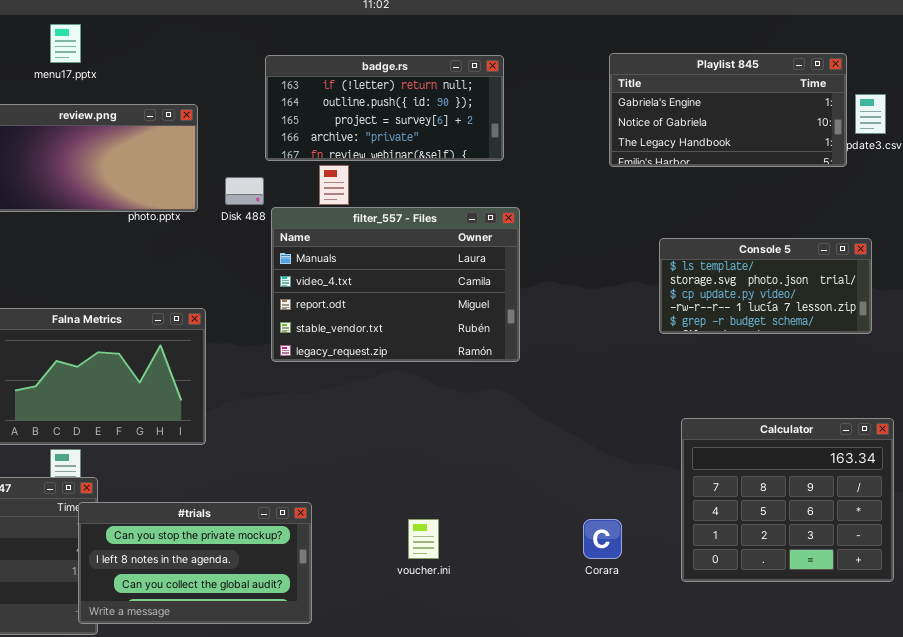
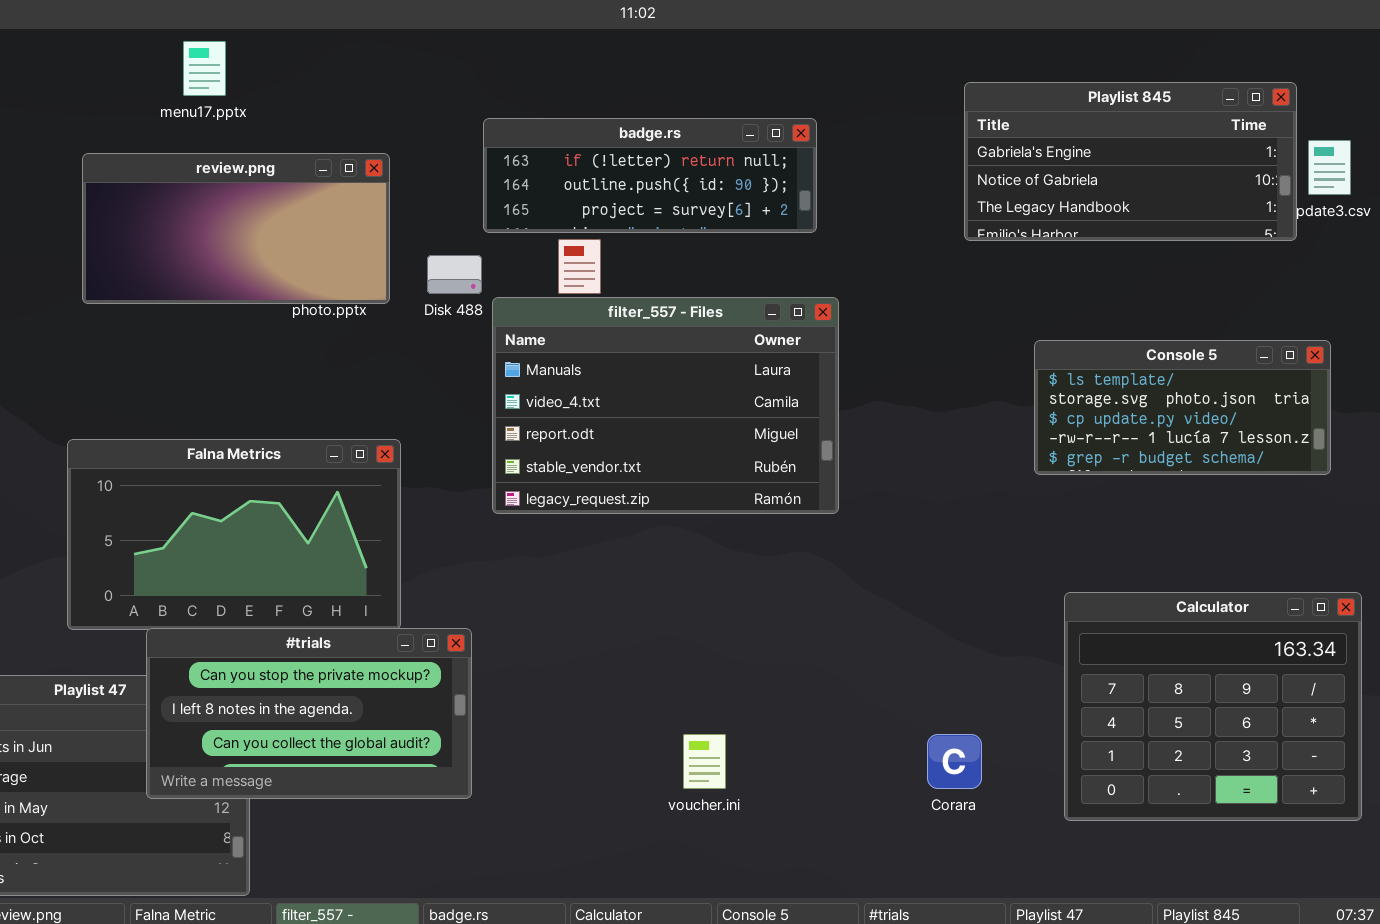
badge.rs: [265,55,504,161] -> [483,118,817,233], resized
#trials: [78,502,312,624] -> [146,628,472,799], moved

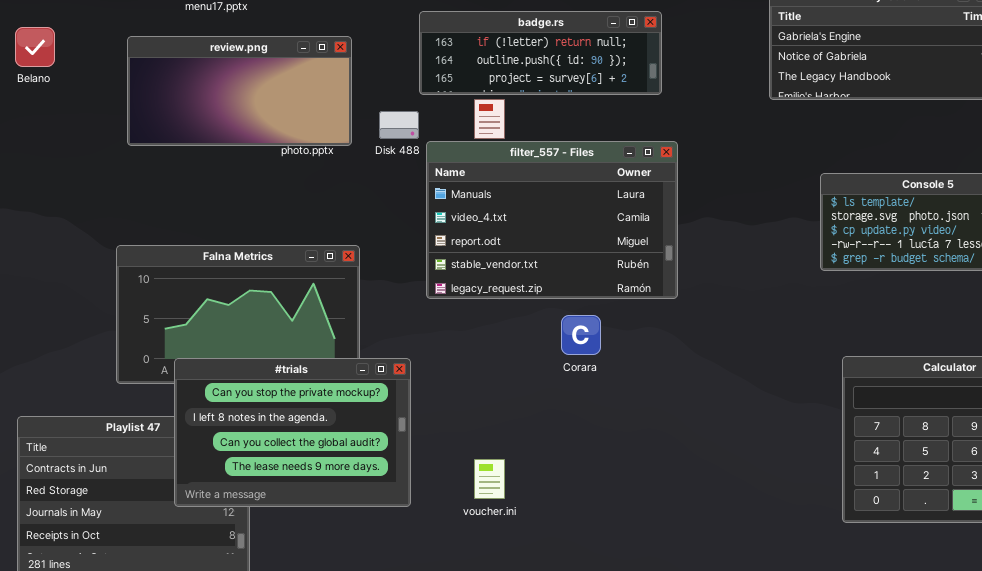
#trials: [146,628,472,799] -> [174,358,411,507], resized
voucher.ini: [683,734,726,789] -> [474,459,505,499], moved
Corara: [927,734,982,789] -> [561,315,601,355], moved

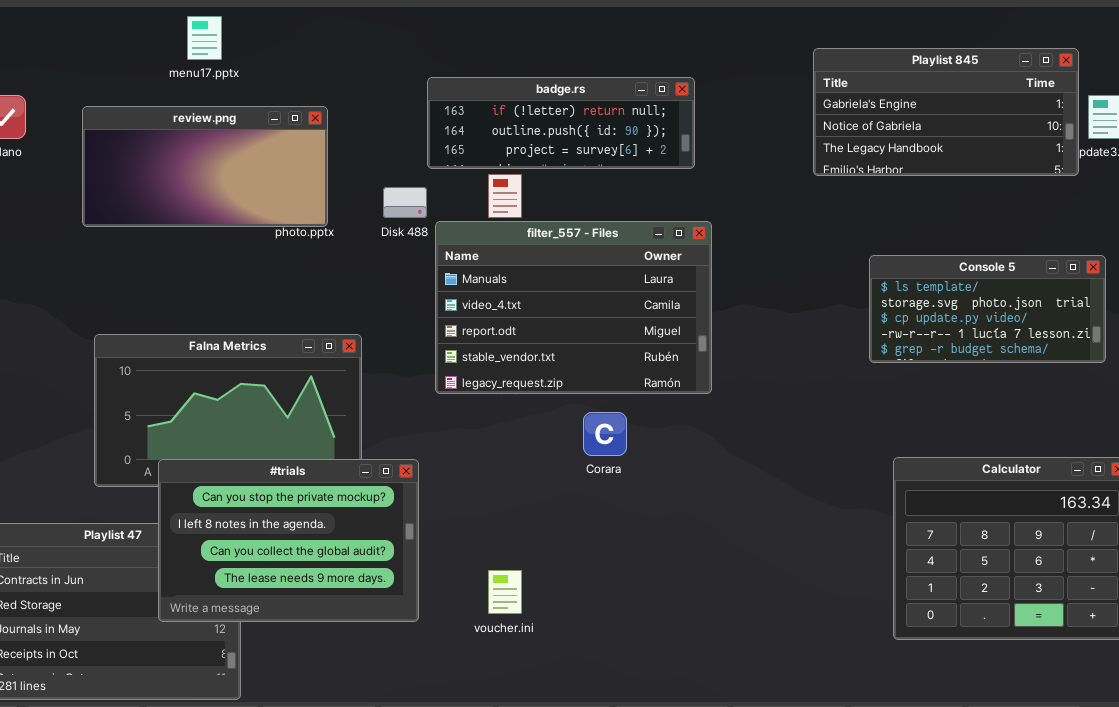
review.png: [127,36,352,146] -> [82,106,328,227], moved

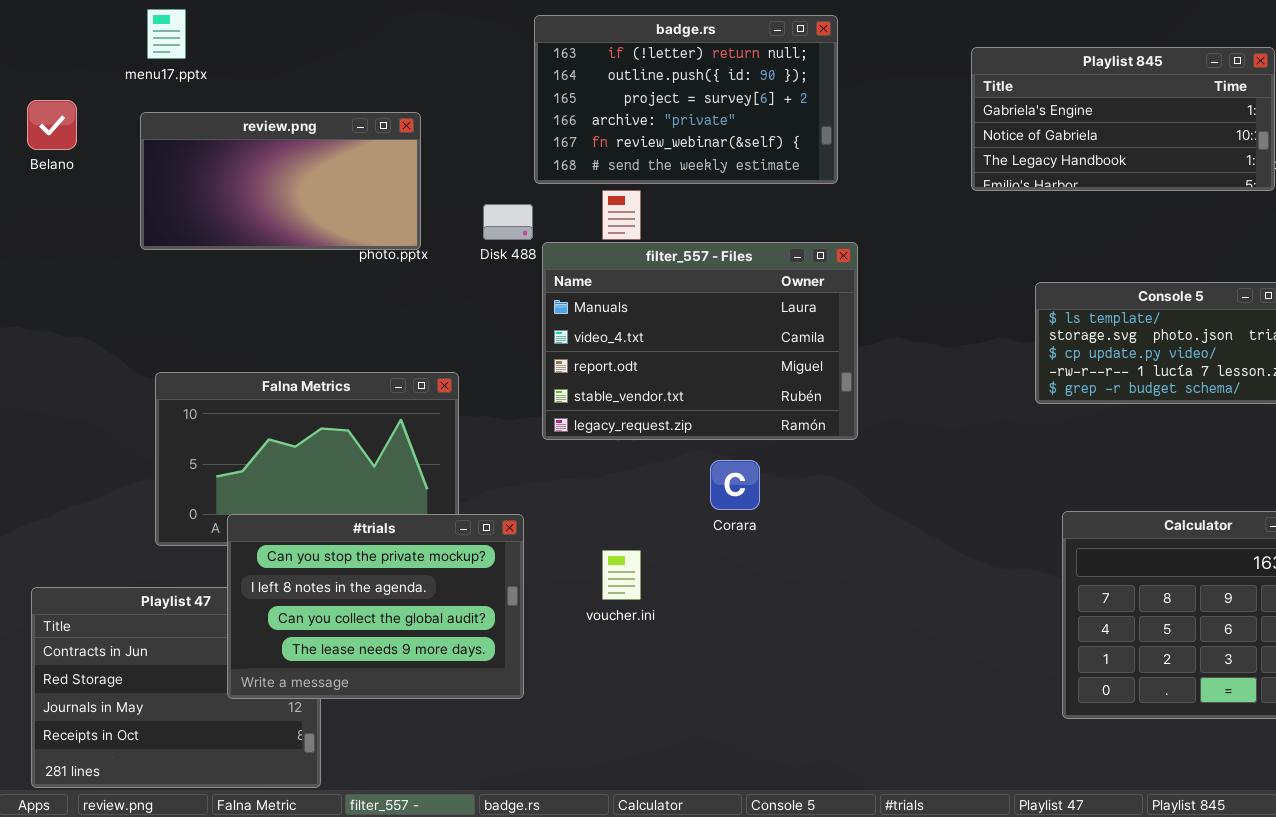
menu17.pptx: [187,16,222,60] -> [147,9,186,59], moved
badge.rs: [427,77,695,169] -> [534,15,838,184], resized
voucher.ini: [488,570,522,614] -> [602,550,641,600], moved

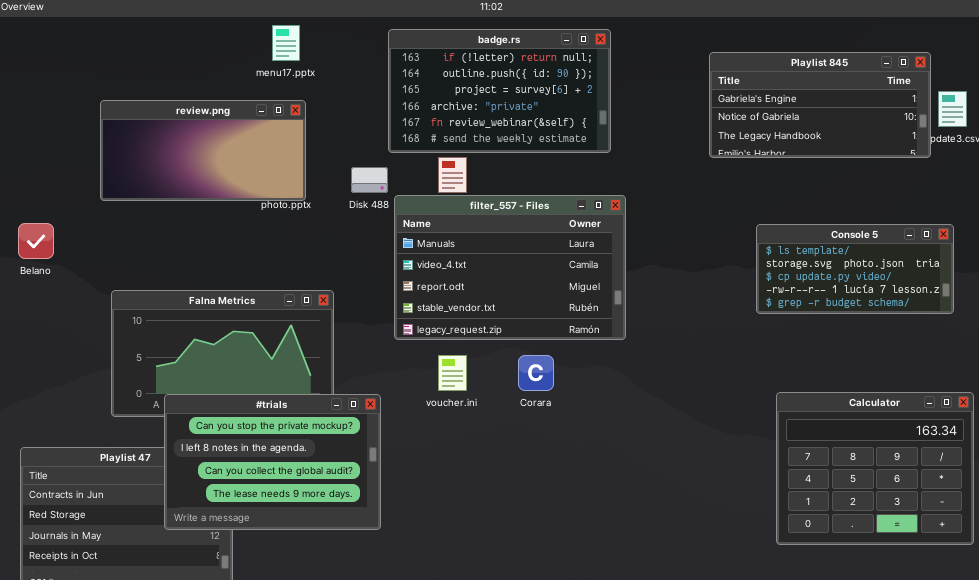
menu17.pptx: [147,9,186,59] -> [272,25,300,61], moved
Belano: [27,100,77,150] -> [18,223,54,259], moved
voucher.ini: [602,550,641,600] -> [438,355,467,391], moved

